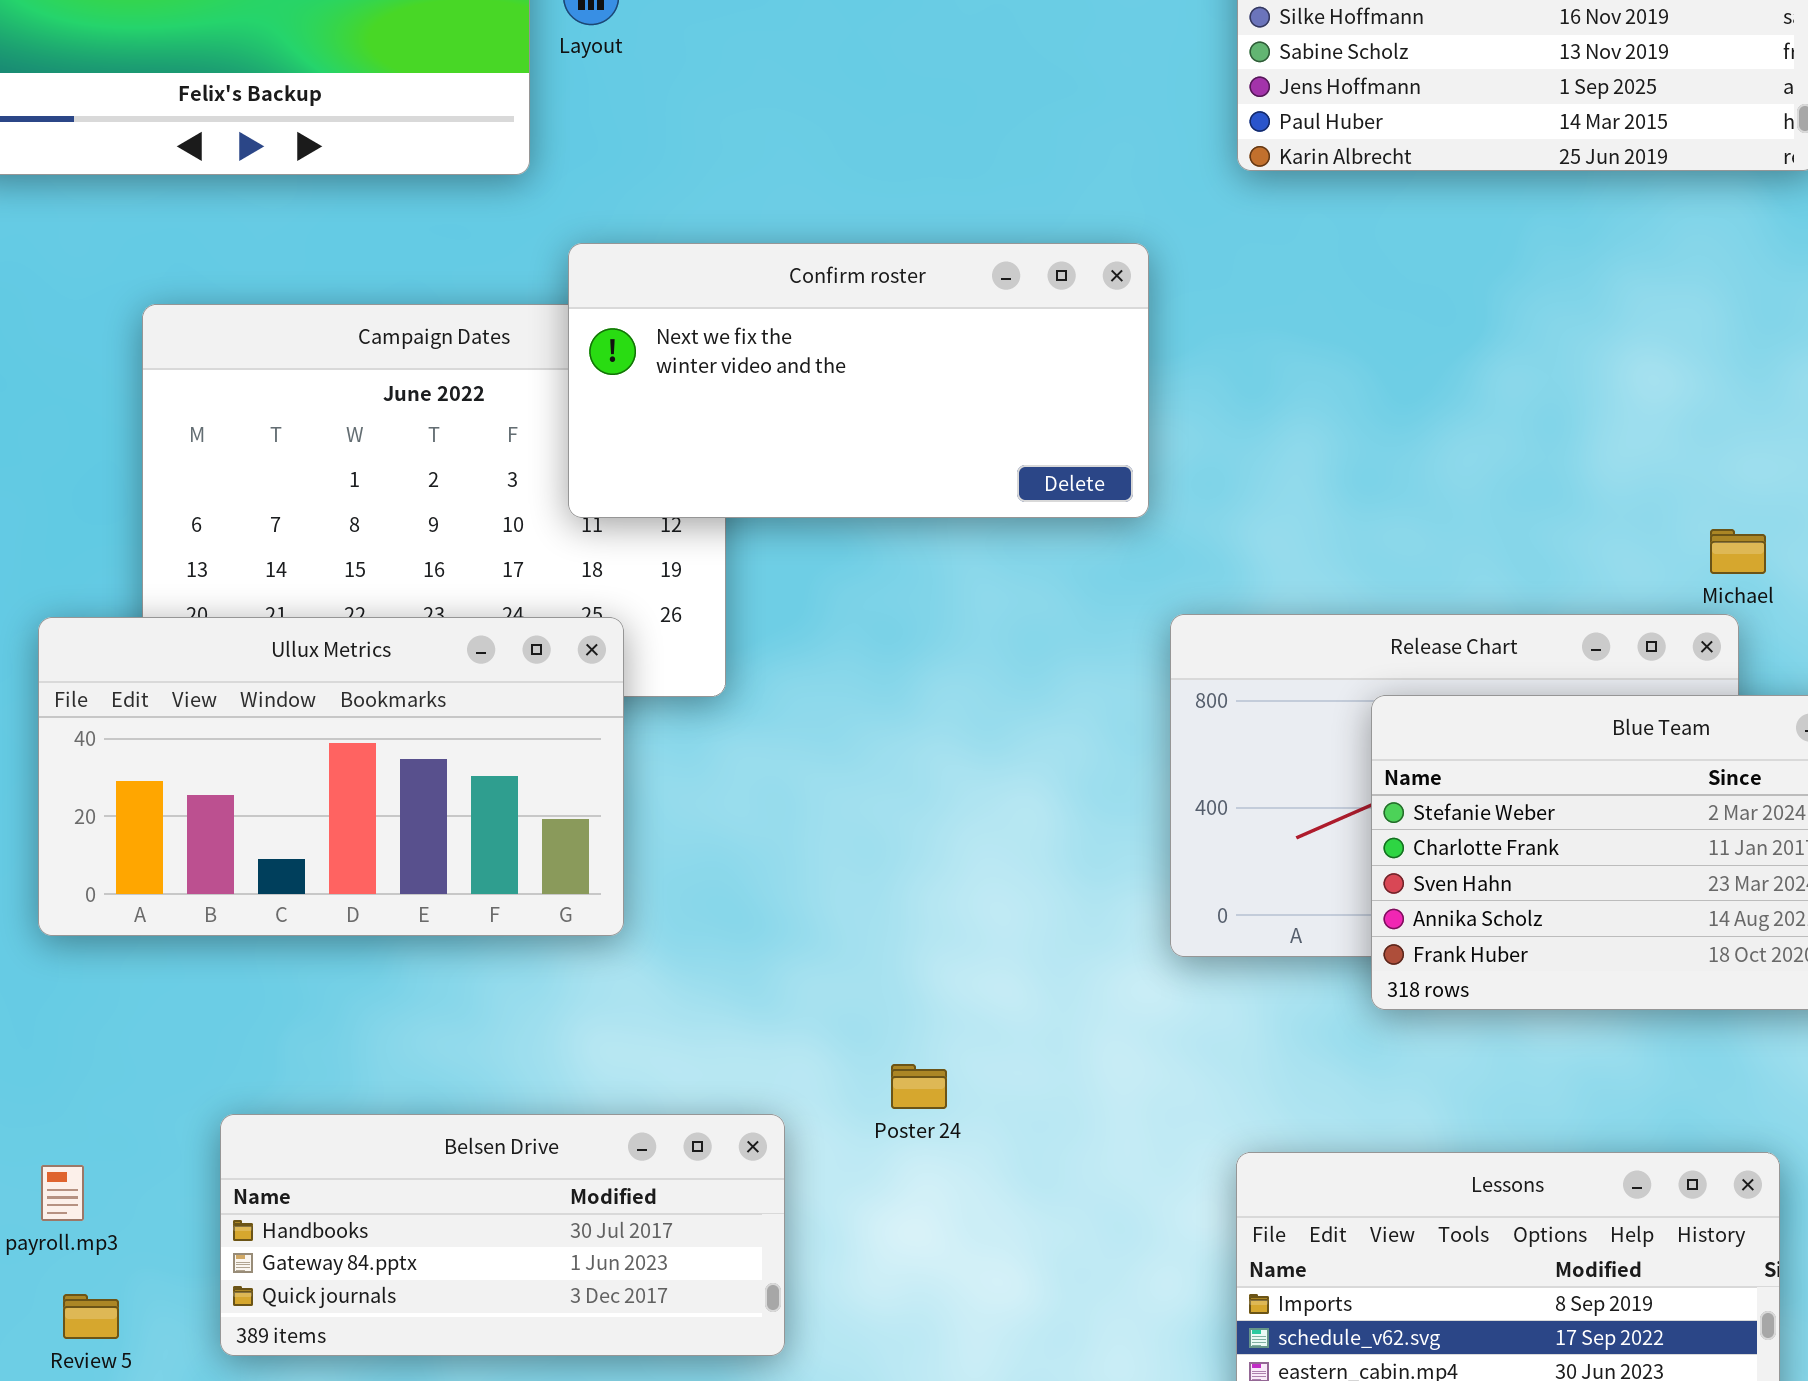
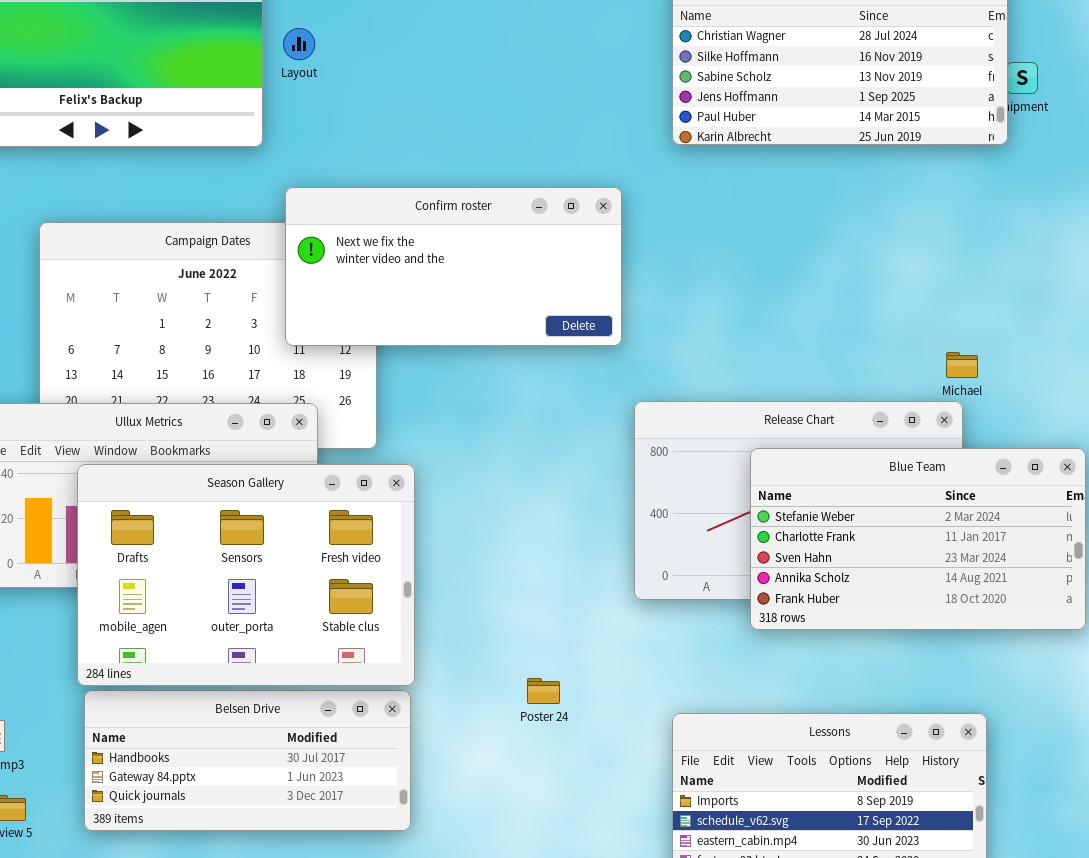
Season Gallery: none -> [77,464,415,686], opened
Poster 24: [891,1064,947,1109] -> [527,678,560,704], moved

